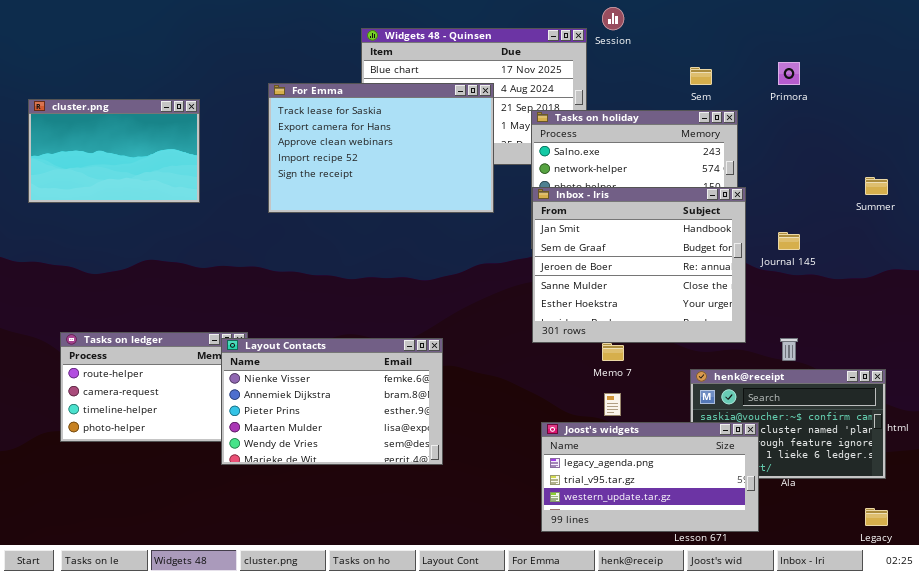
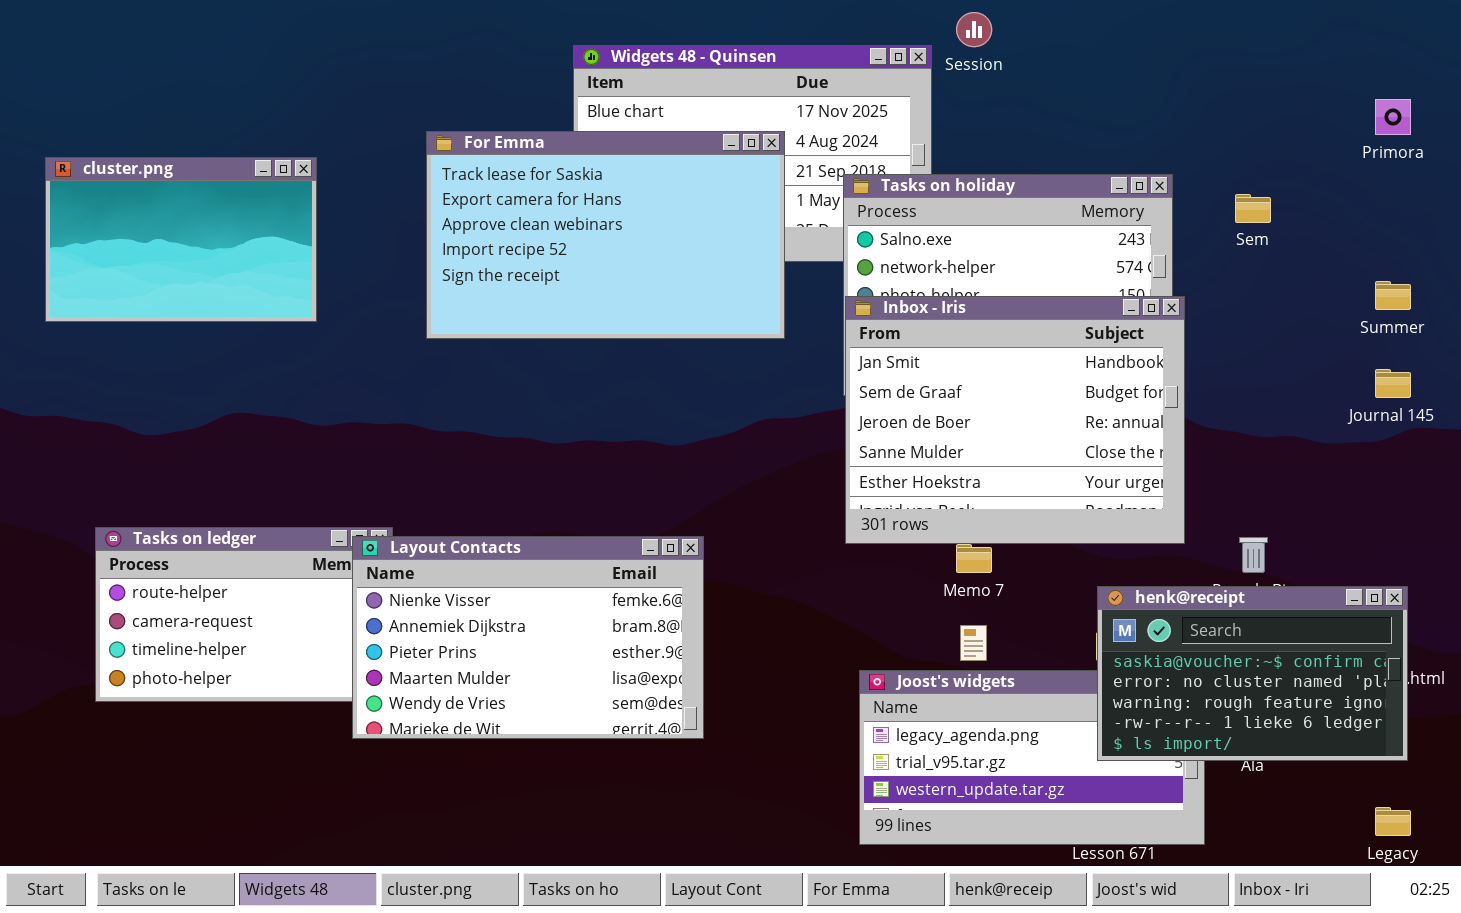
Primora: [778,62,800,85] -> [1375,99,1411,135], moved
Sem: [690,67,712,85] -> [1235,194,1271,223], moved
Journal 145: [778,232,800,250] -> [1375,369,1411,398], moved
henk@receipt: [690,369,886,479] -> [1097,586,1408,761], raised

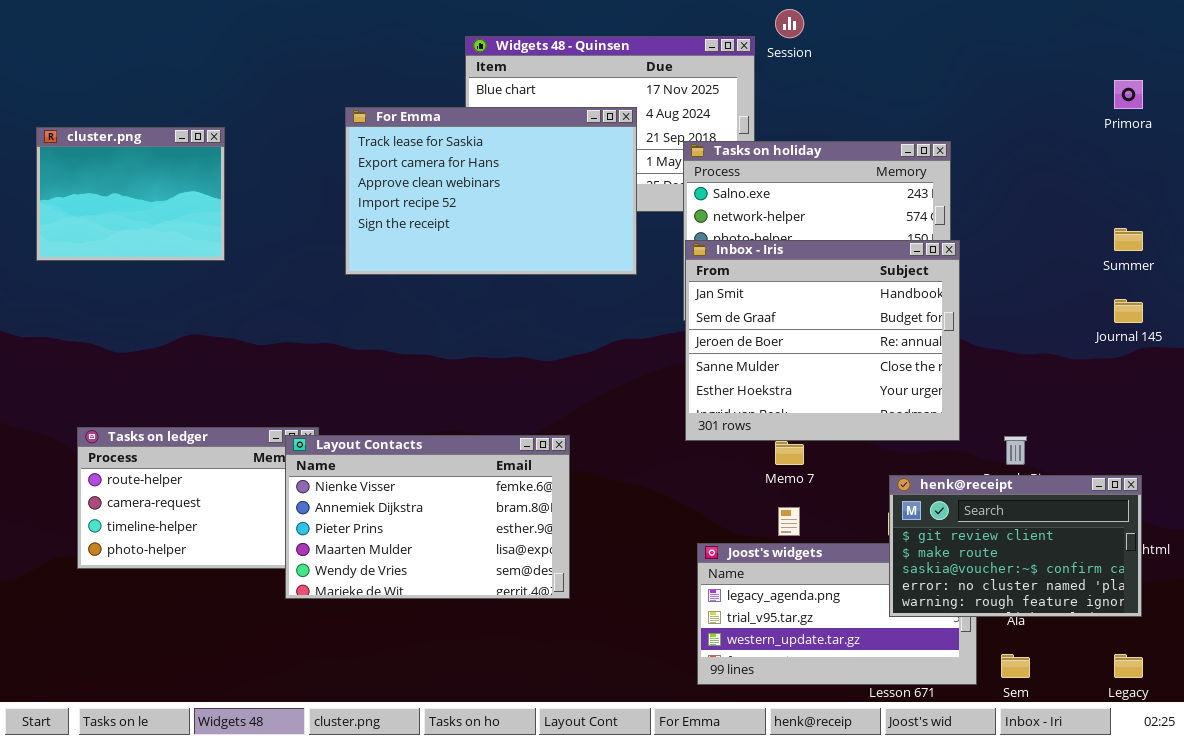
cluster.png: [45,157,317,322] -> [36,127,225,261], resized
Sem: [1235,194,1271,223] -> [1001,654,1030,678], moved
henk@receipt: [1097,586,1408,761] -> [889,475,1142,617], scrolled up 2 rows

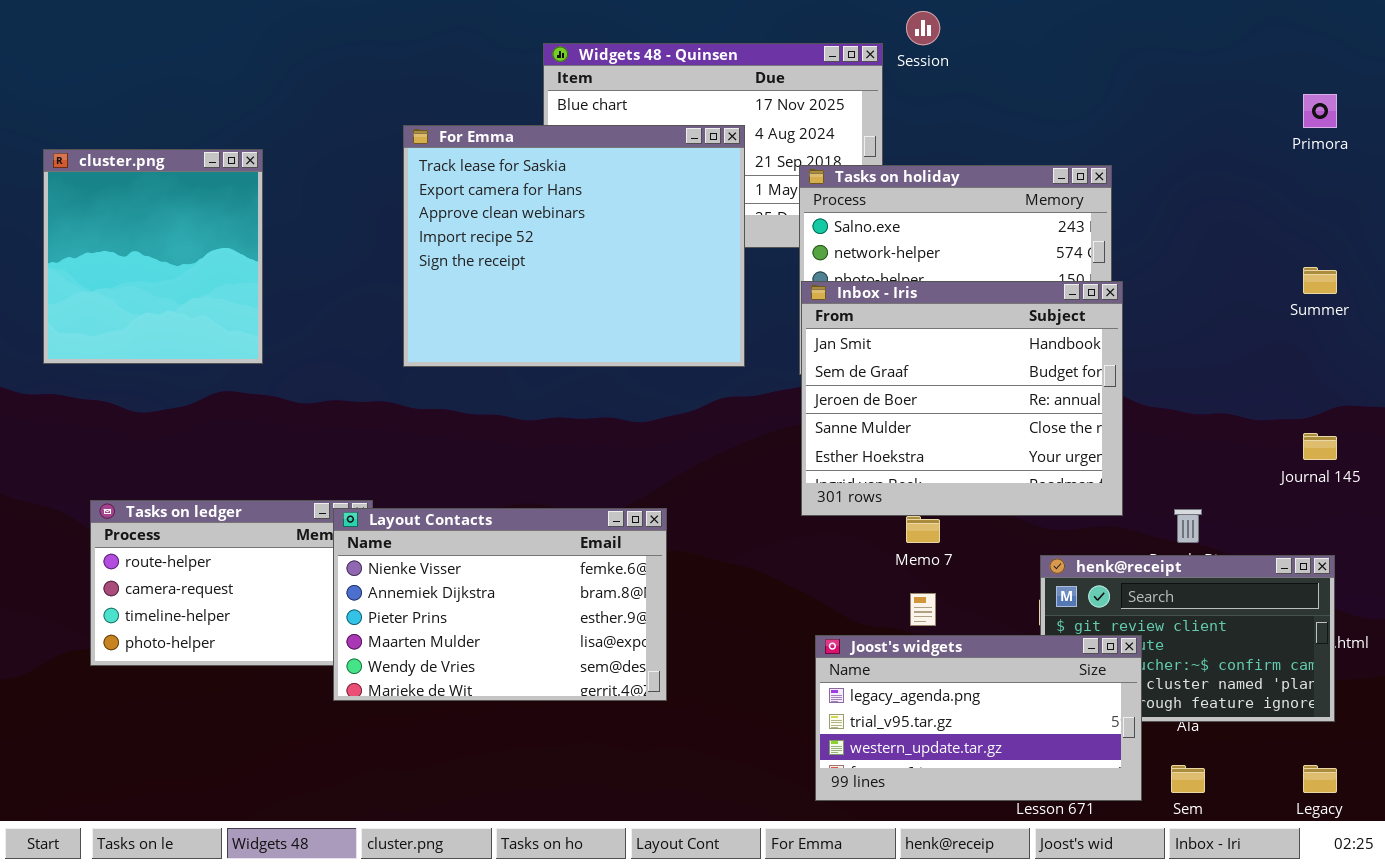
For Emma: [345,107,637,275] -> [403,125,745,367], resized
cluster.png: [36,127,225,261] -> [43,149,263,364], resized
Journal 145: [1114,299,1143,323] -> [1303,433,1337,460], moved
Joost's widgets: [697,543,977,685] -> [815,635,1142,801], raised

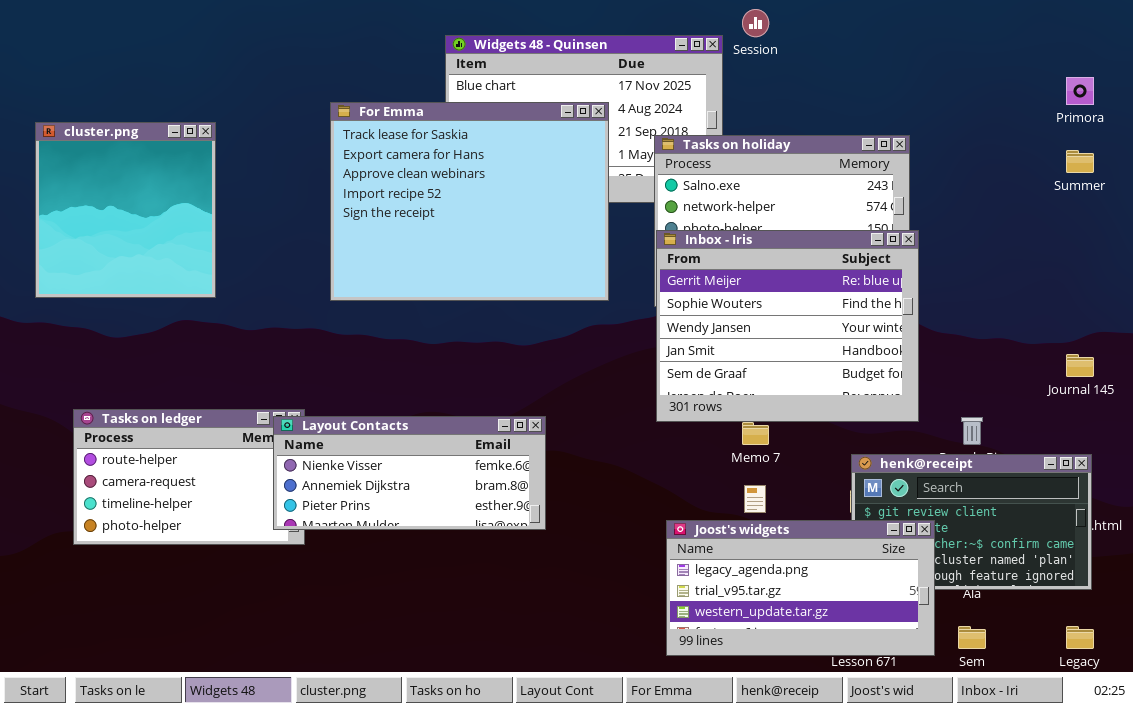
Summer: [1303,267,1337,294] -> [1066,150,1094,173], moved
Inbox - Iris: [801,281,1123,516] -> [656,230,919,422], scrolled up 3 rows
Layout Contacts: [333,508,667,701] -> [273,416,546,530], resized

